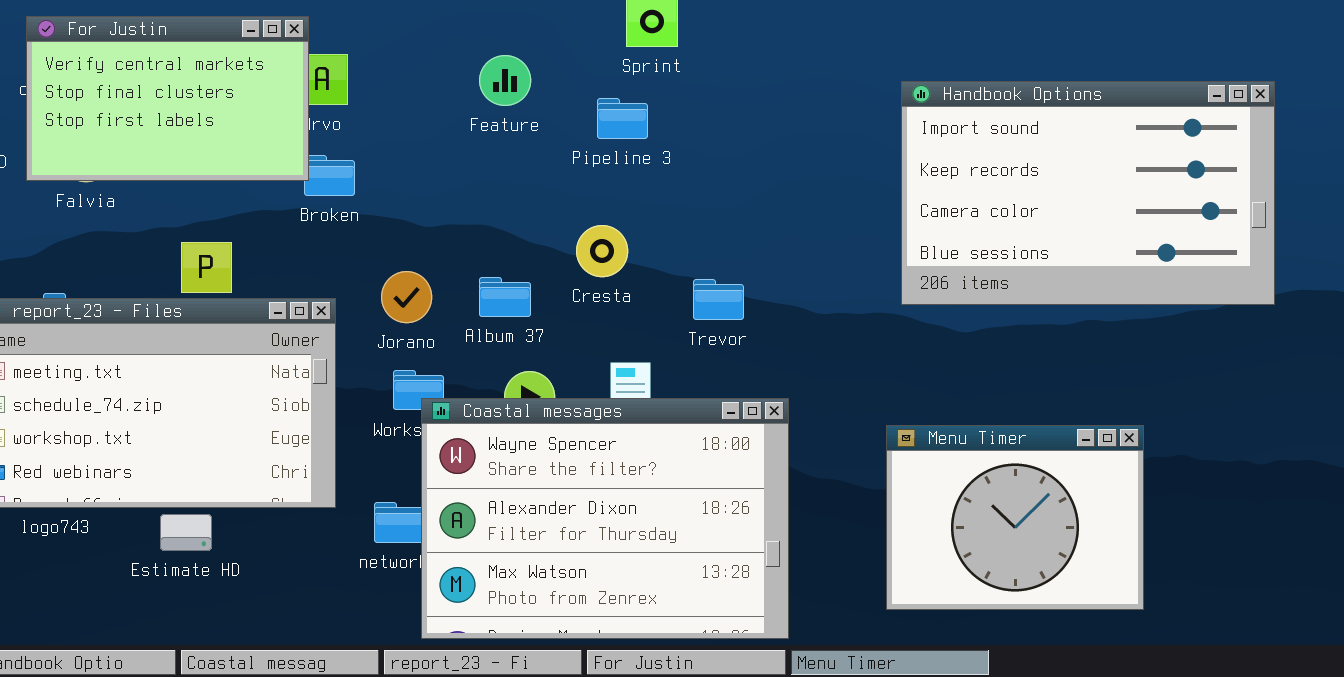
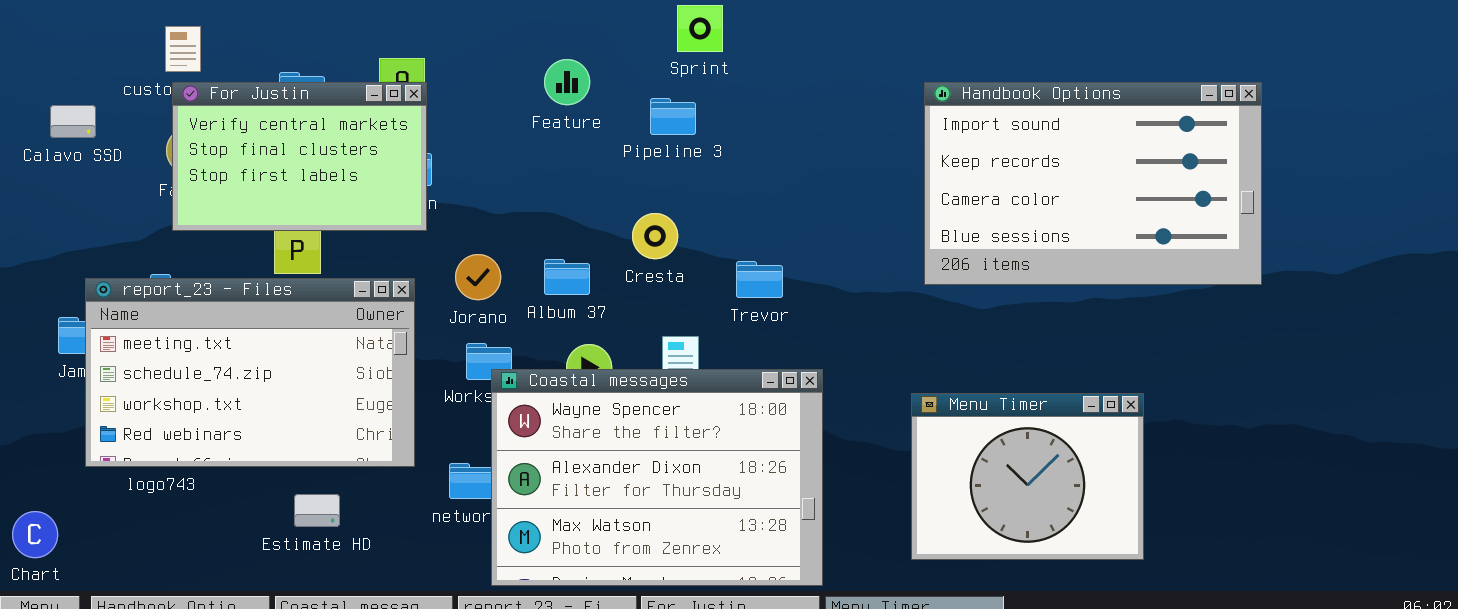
For Justin: [26,16,309,181] -> [172,82,427,231], moved
Estimate HD: [160,514,212,551] -> [294,494,340,527], moved

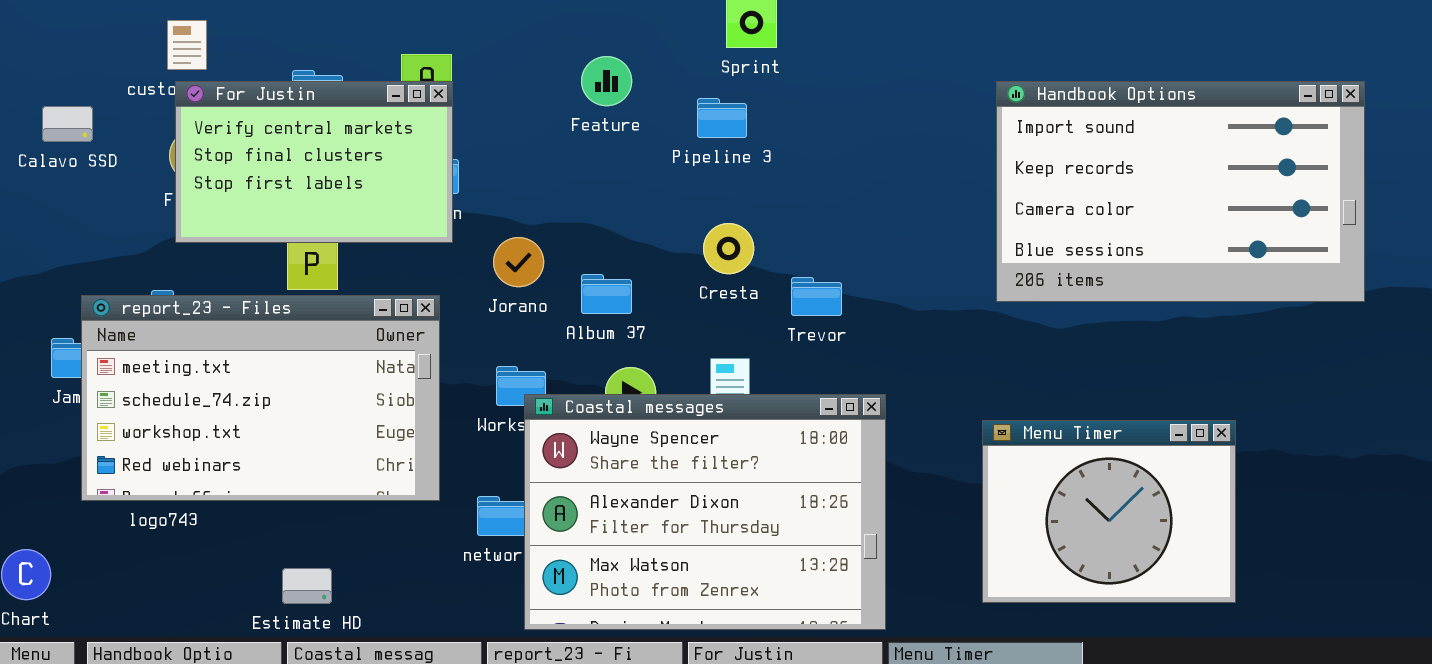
Cresta: [632,213,678,259] -> [703,223,754,274], moved
Jorano: [455,254,501,300] -> [493,237,544,287], moved
Estimate HD: [294,494,340,527] -> [282,568,332,604], moved

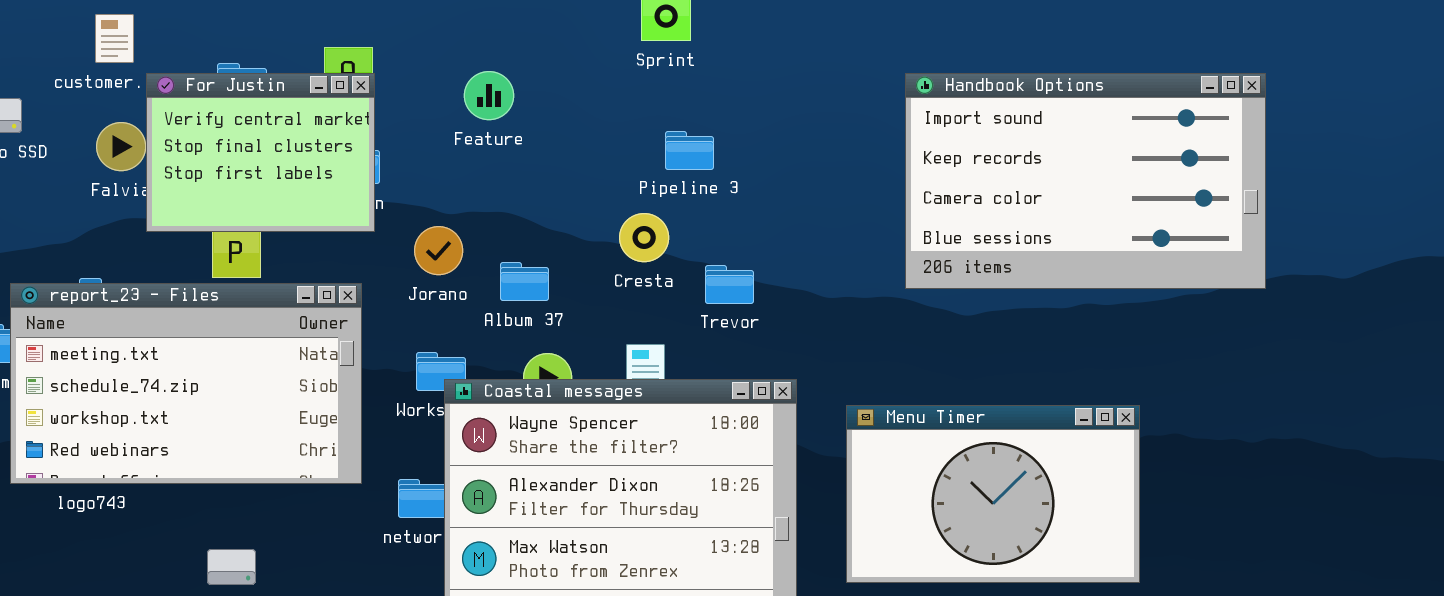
Feature: [581,56,632,106] -> [464,71,514,120], moved
For Justin: [175,81,453,243] -> [146,73,375,232], resized
Pipeline 3: [697,98,747,138] -> [665,131,714,170], moved
Menu Timer: [982,420,1236,603] -> [846,405,1140,583], resized

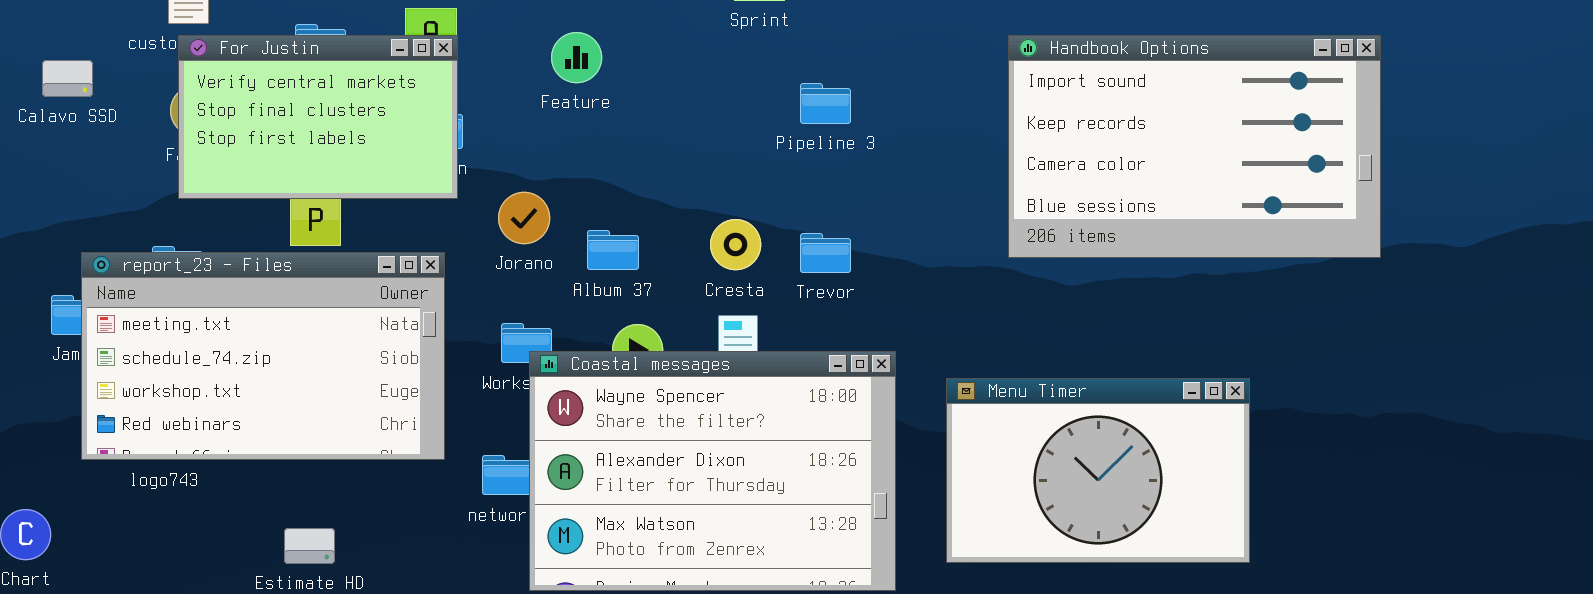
For Justin: [146,73,375,232] -> [178,35,458,199], resized
Pipeline 3: [665,131,714,170] -> [800,83,851,124], moved
Cresta: [619,213,669,262] -> [710,219,761,270], moved

